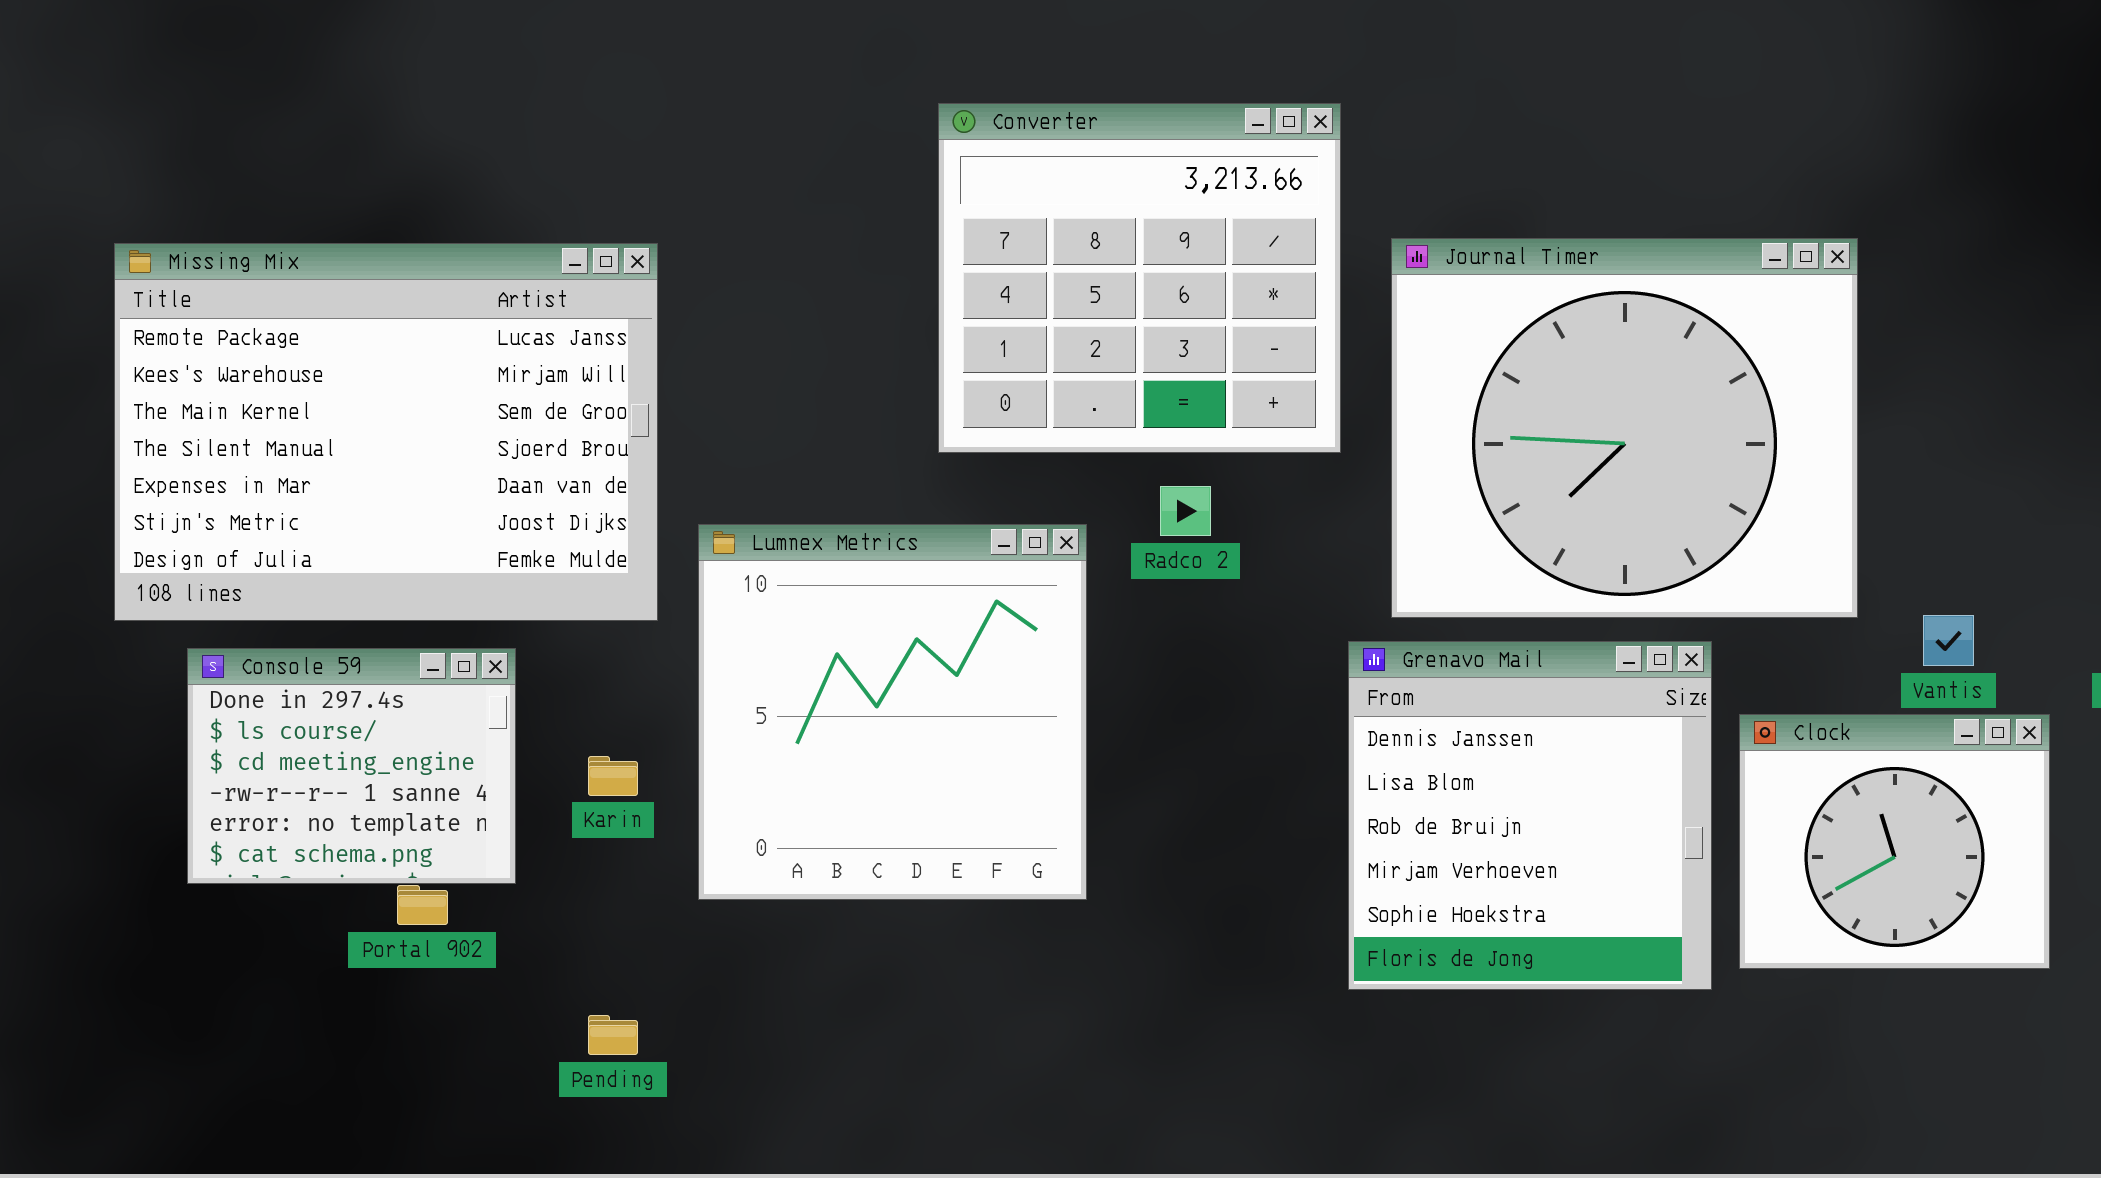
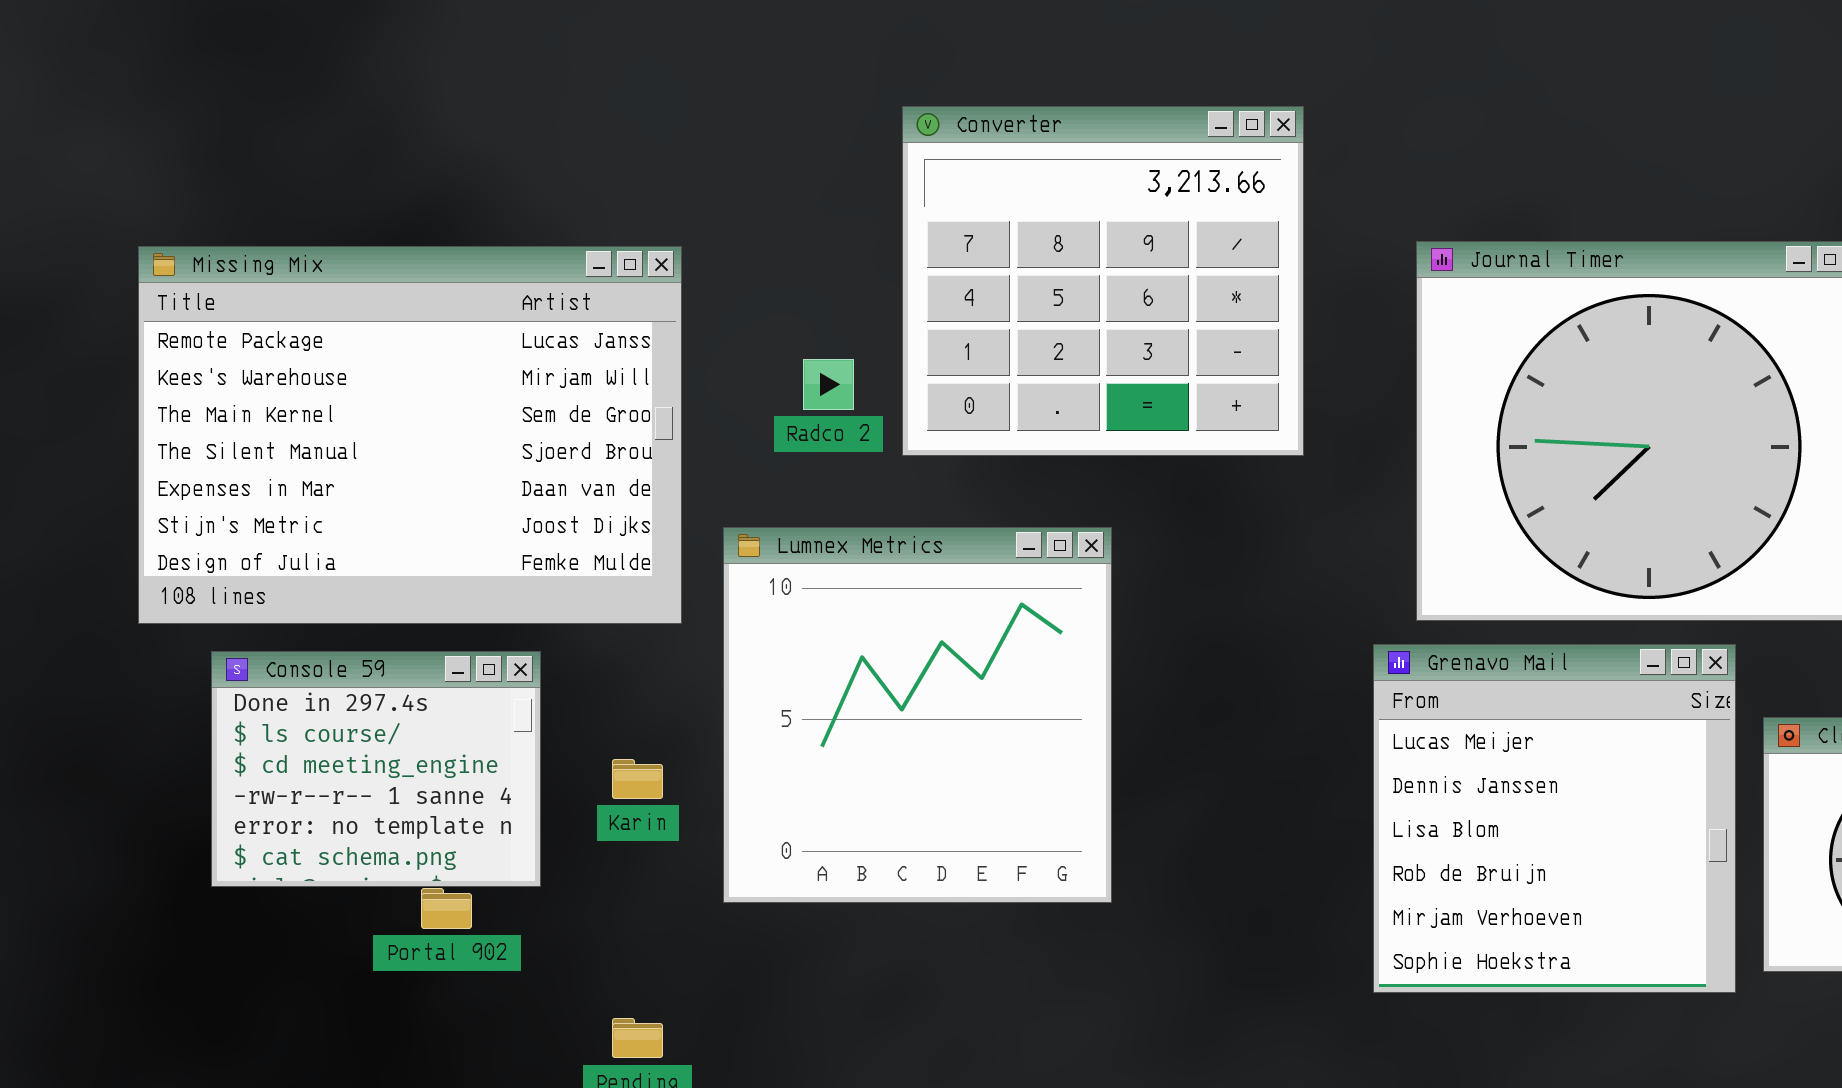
Converter: [938,103,1341,453] -> [902,106,1304,456], moved
Radco 2: [1160,486,1211,536] -> [803,359,854,410], moved
Grenavo Mail: [1348,641,1712,990] -> [1373,644,1736,993], scrolled up 1 row

